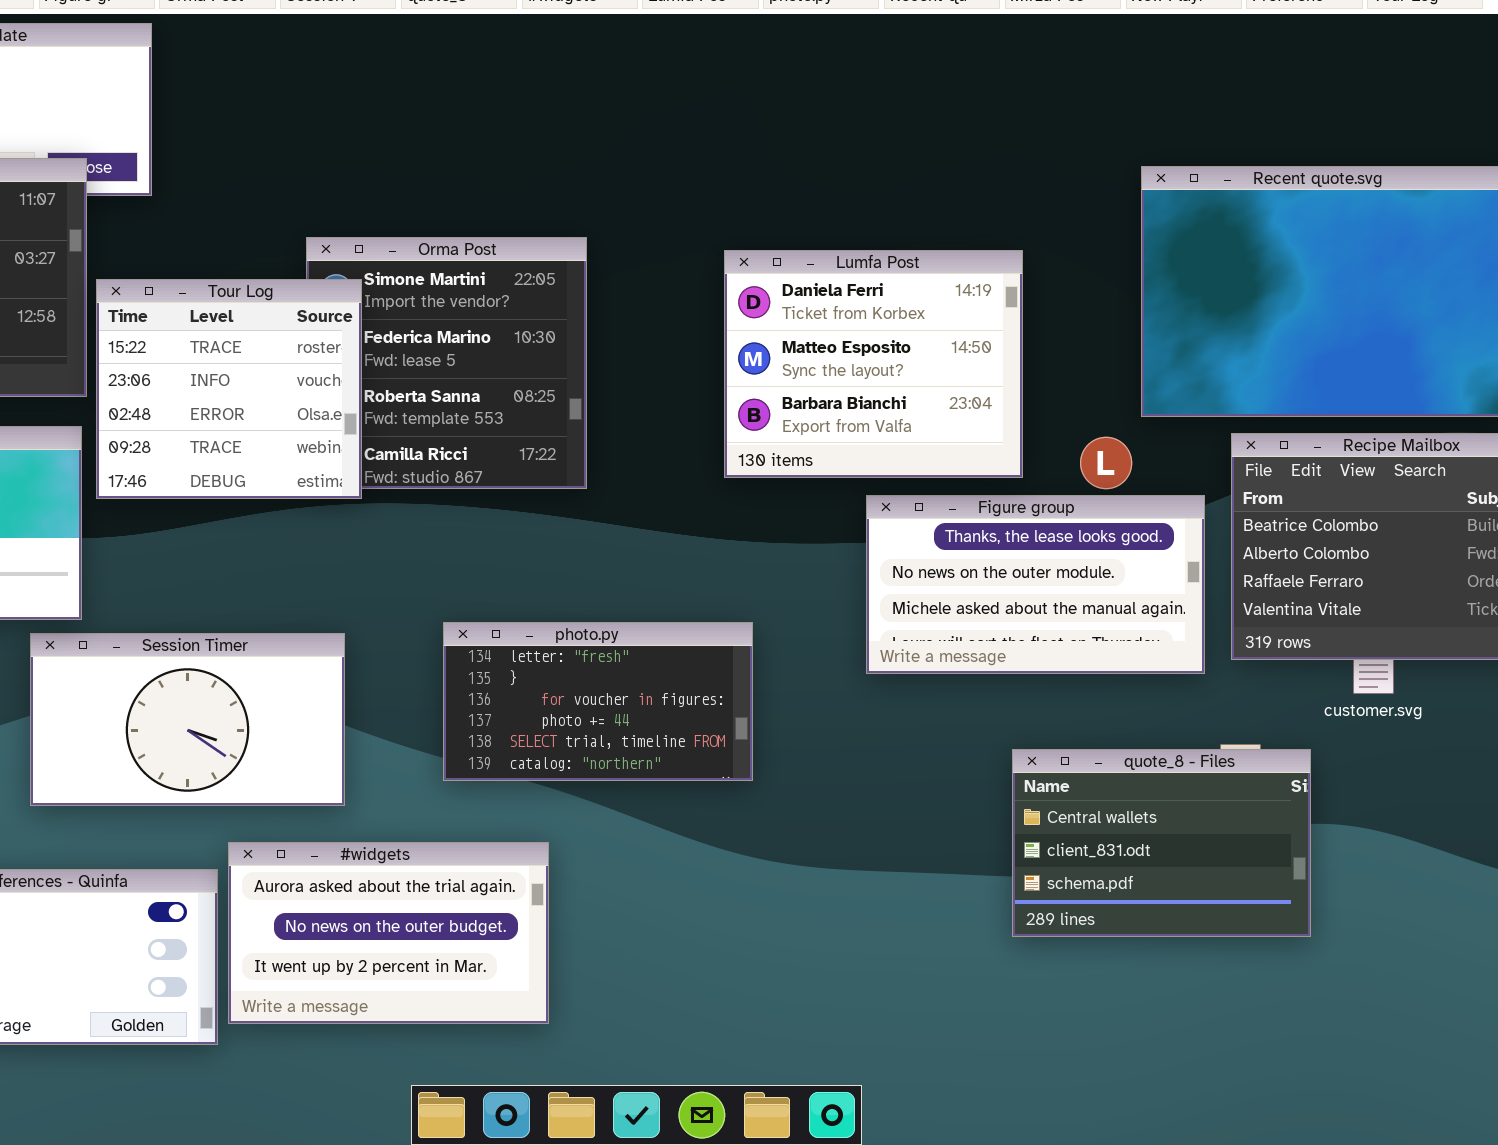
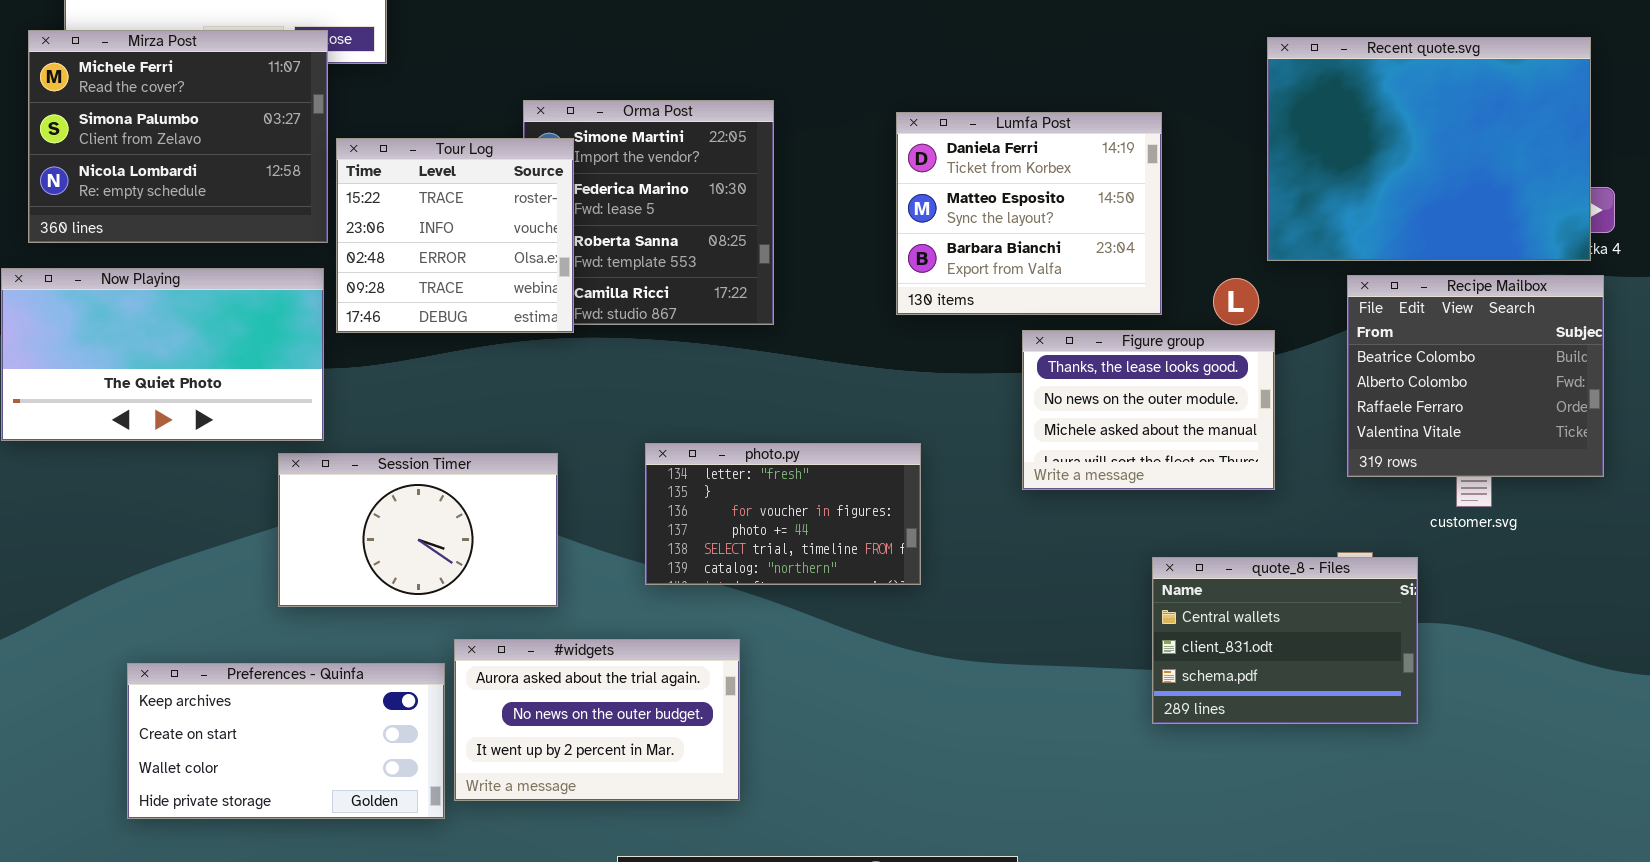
Figure group: [866,495,1205,674] -> [1022,330,1275,490], resized

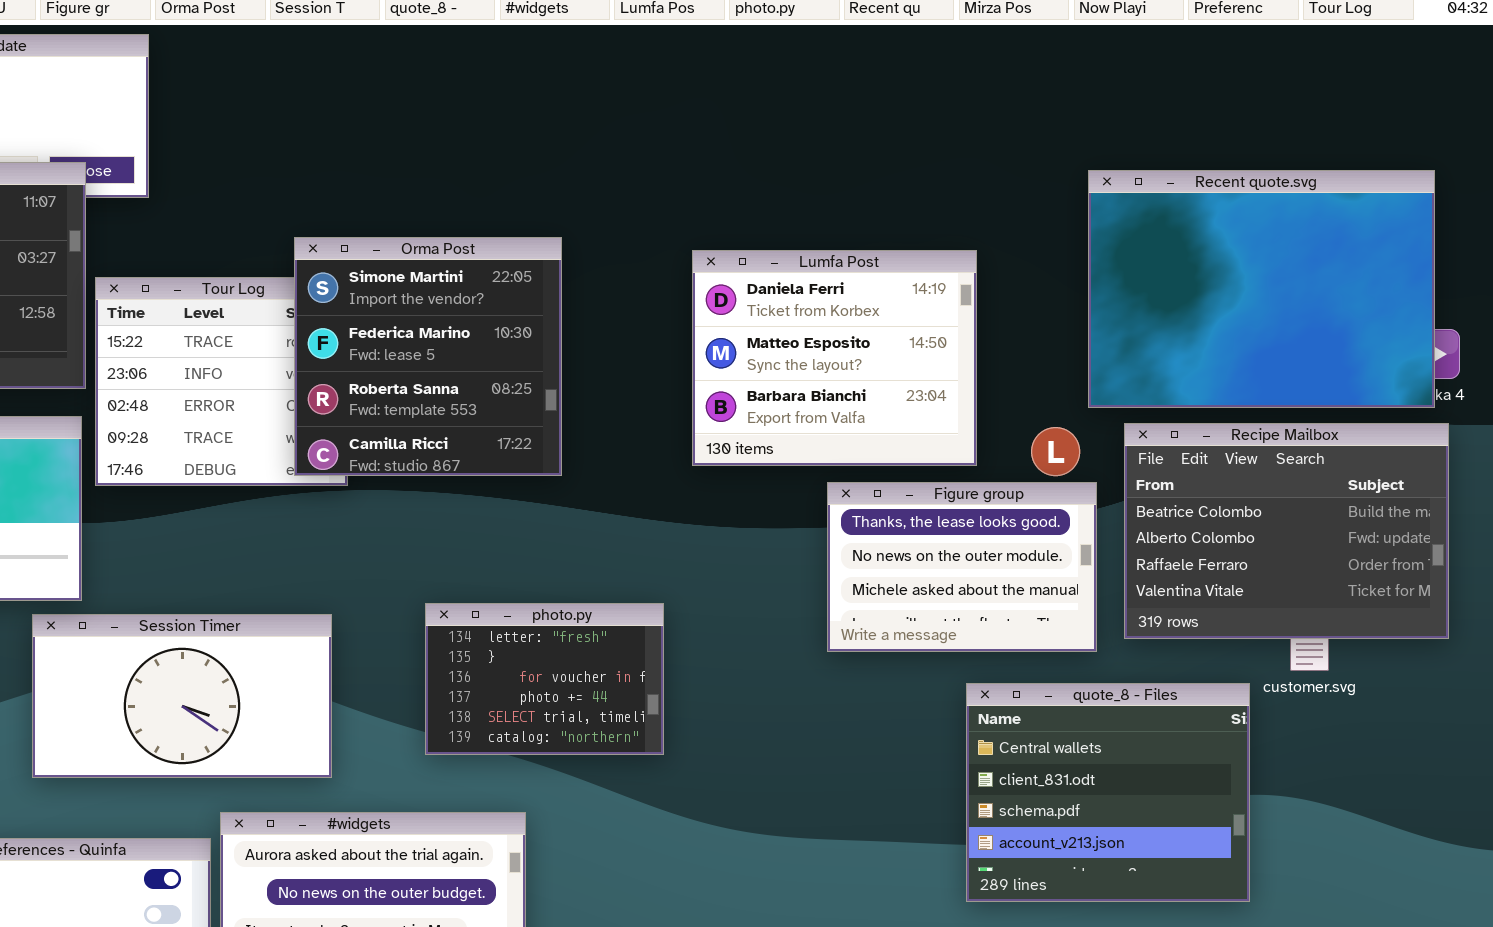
Orma Post: [523,100,774,325] -> [294,237,562,476], raised
Recipe Mailbox: [1347,275,1604,477] -> [1124,423,1449,639], resized
photo.py: [645,443,921,585] -> [425,603,664,755], resized
quote_8 - Files: [1152,557,1418,724] -> [966,683,1250,902], resized

